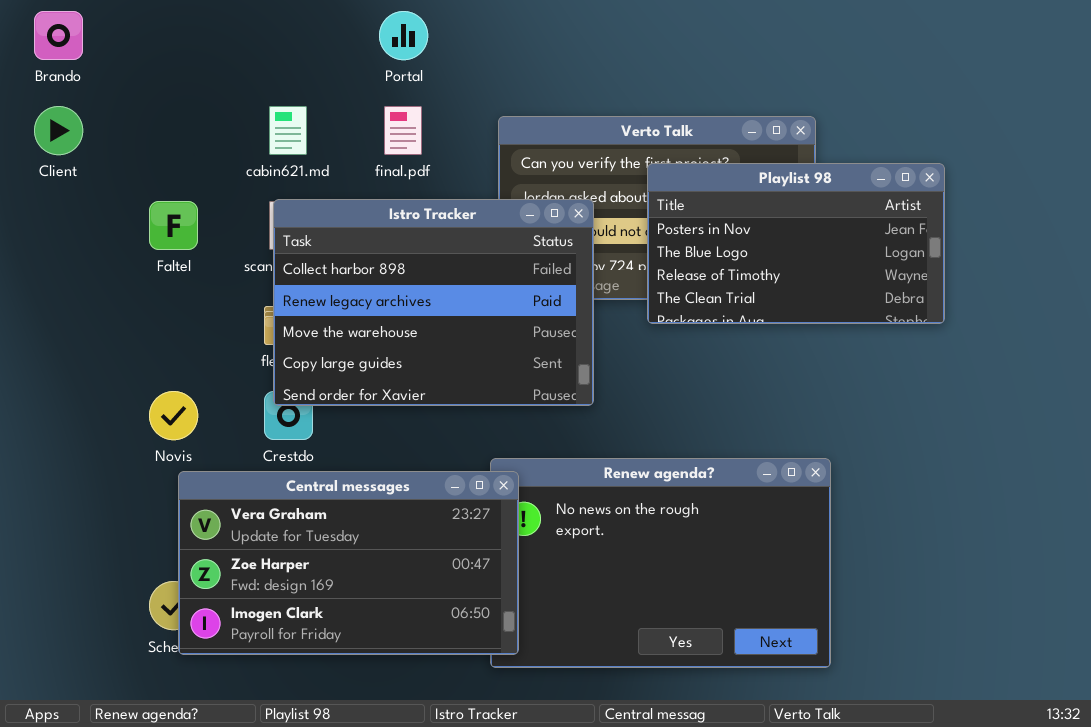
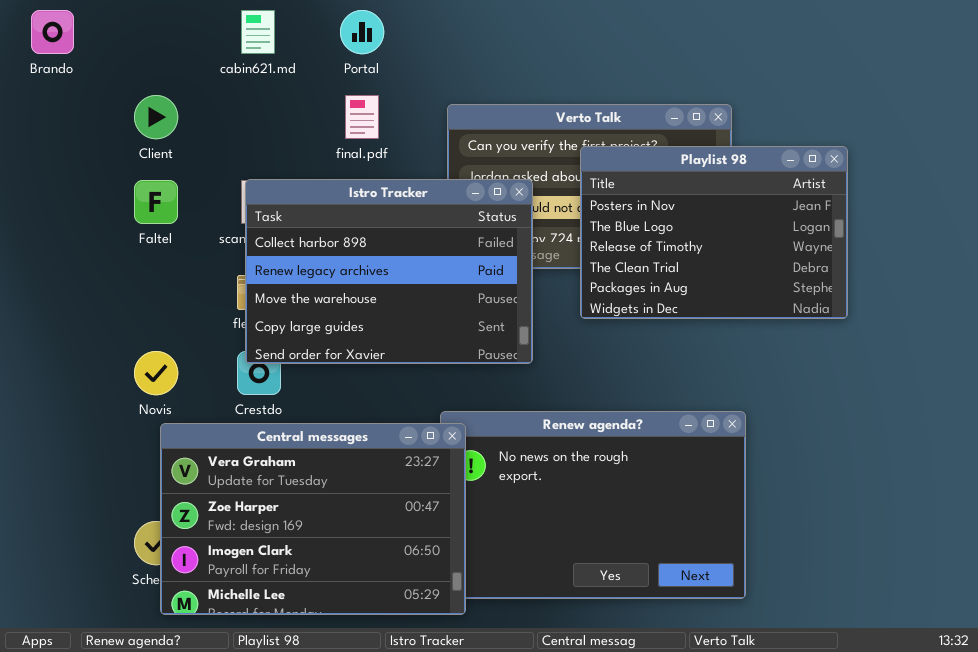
Client: [34,106,83,155] -> [134,95,178,139], moved
cabin621.md: [269,106,307,155] -> [241,10,275,54], moved
Playlist 98: [647,163,945,324] -> [580,146,848,319], resized
Central messages: [178,471,519,655] -> [160,423,466,615], resized

